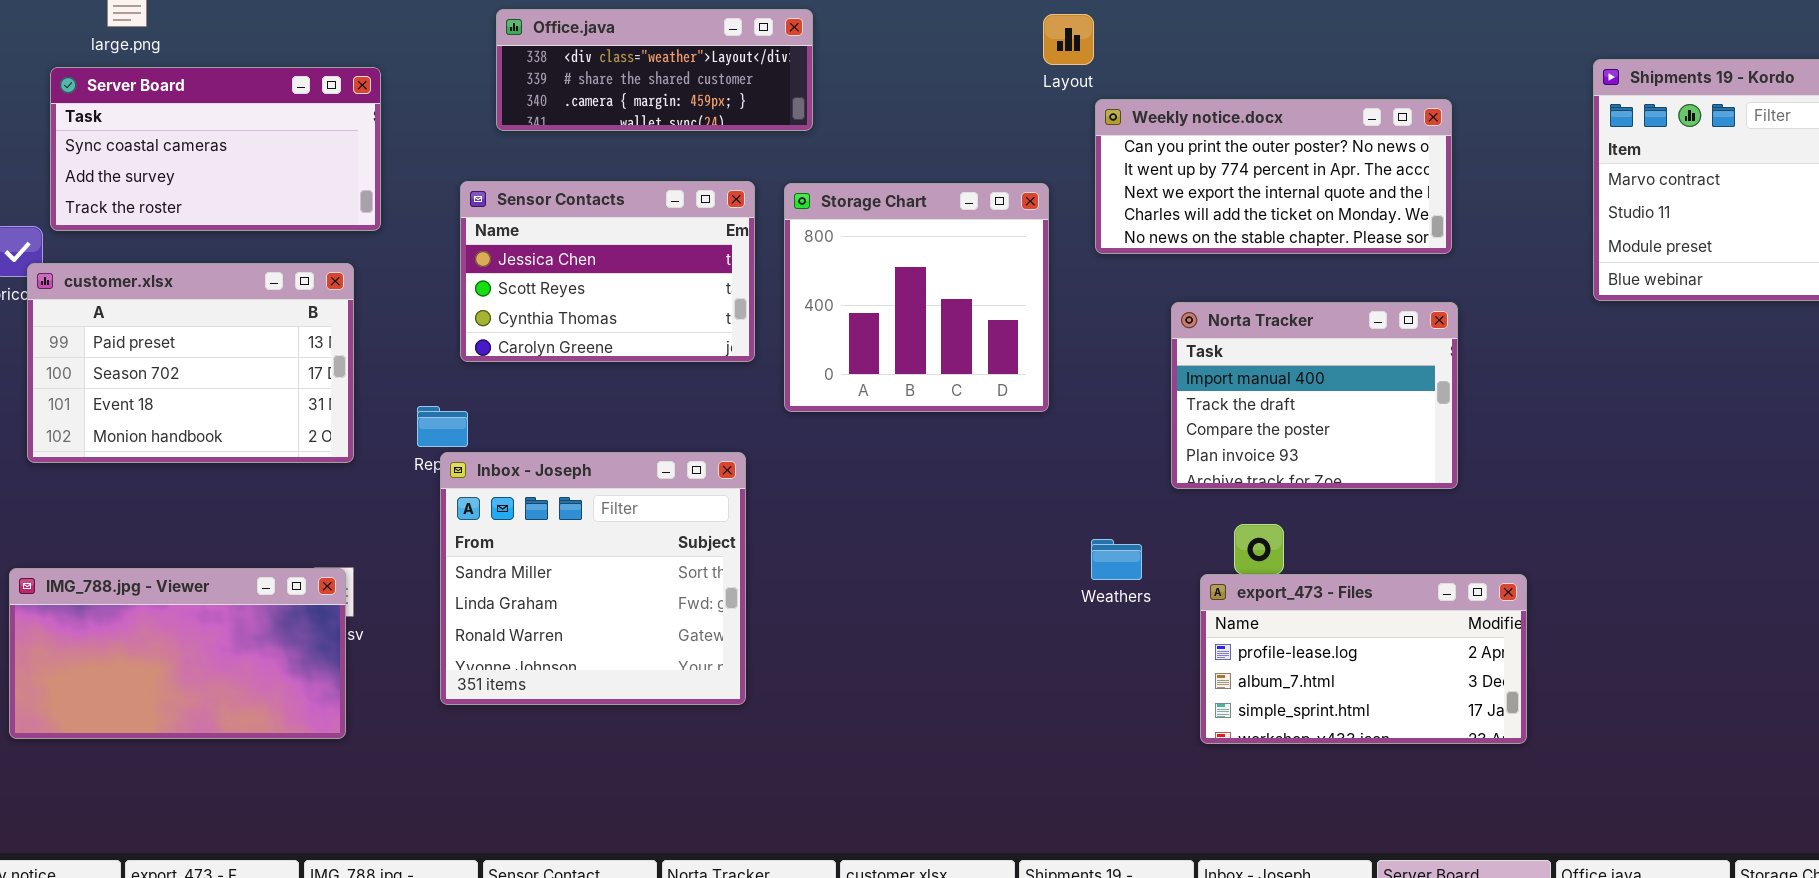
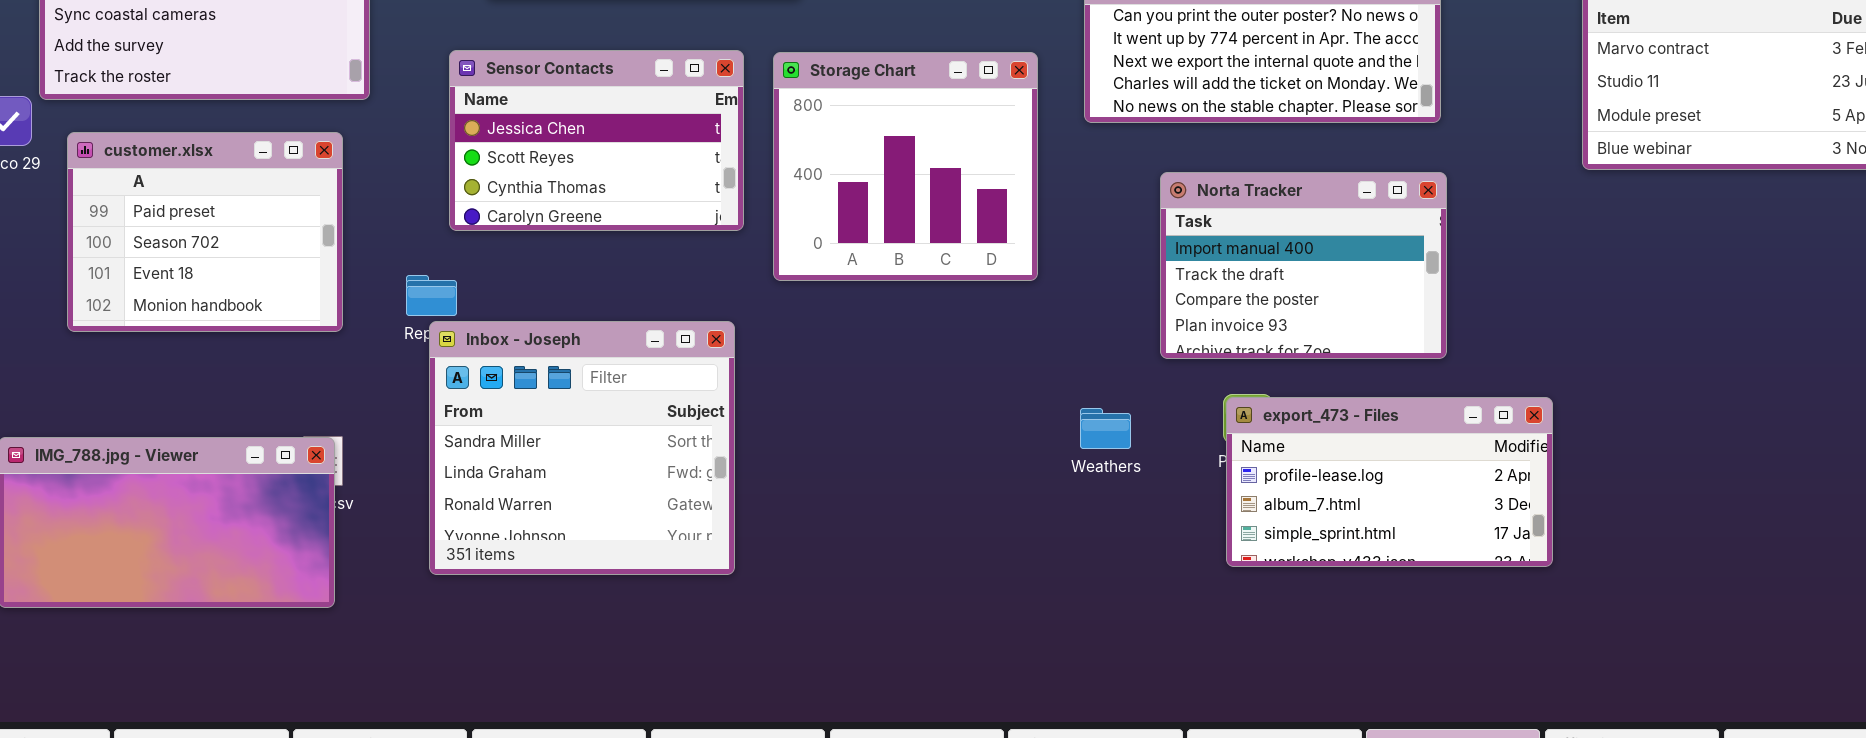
customer.xlsx: [27,263,354,463] -> [67,132,343,332], resized
export_473 - Files: [1200,574,1527,744] -> [1226,397,1553,567], moved

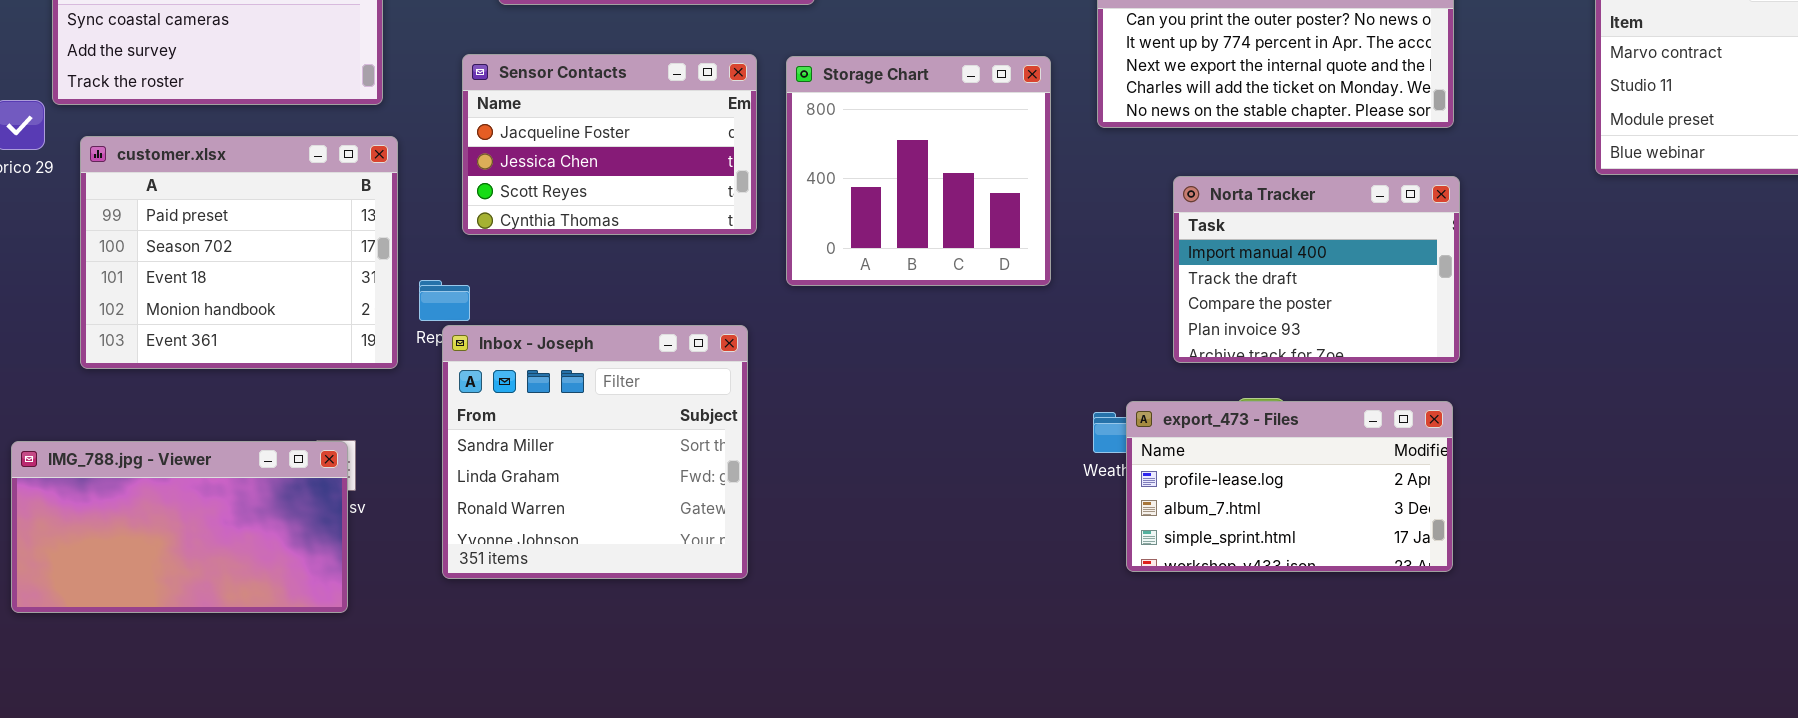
Sensor Contacts: [449,50,744,231] -> [462,54,757,235], scrolled up 1 row
customer.xlsx: [67,132,343,332] -> [80,136,398,369], resized
export_473 - Files: [1226,397,1553,567] -> [1126,401,1453,572], moved

